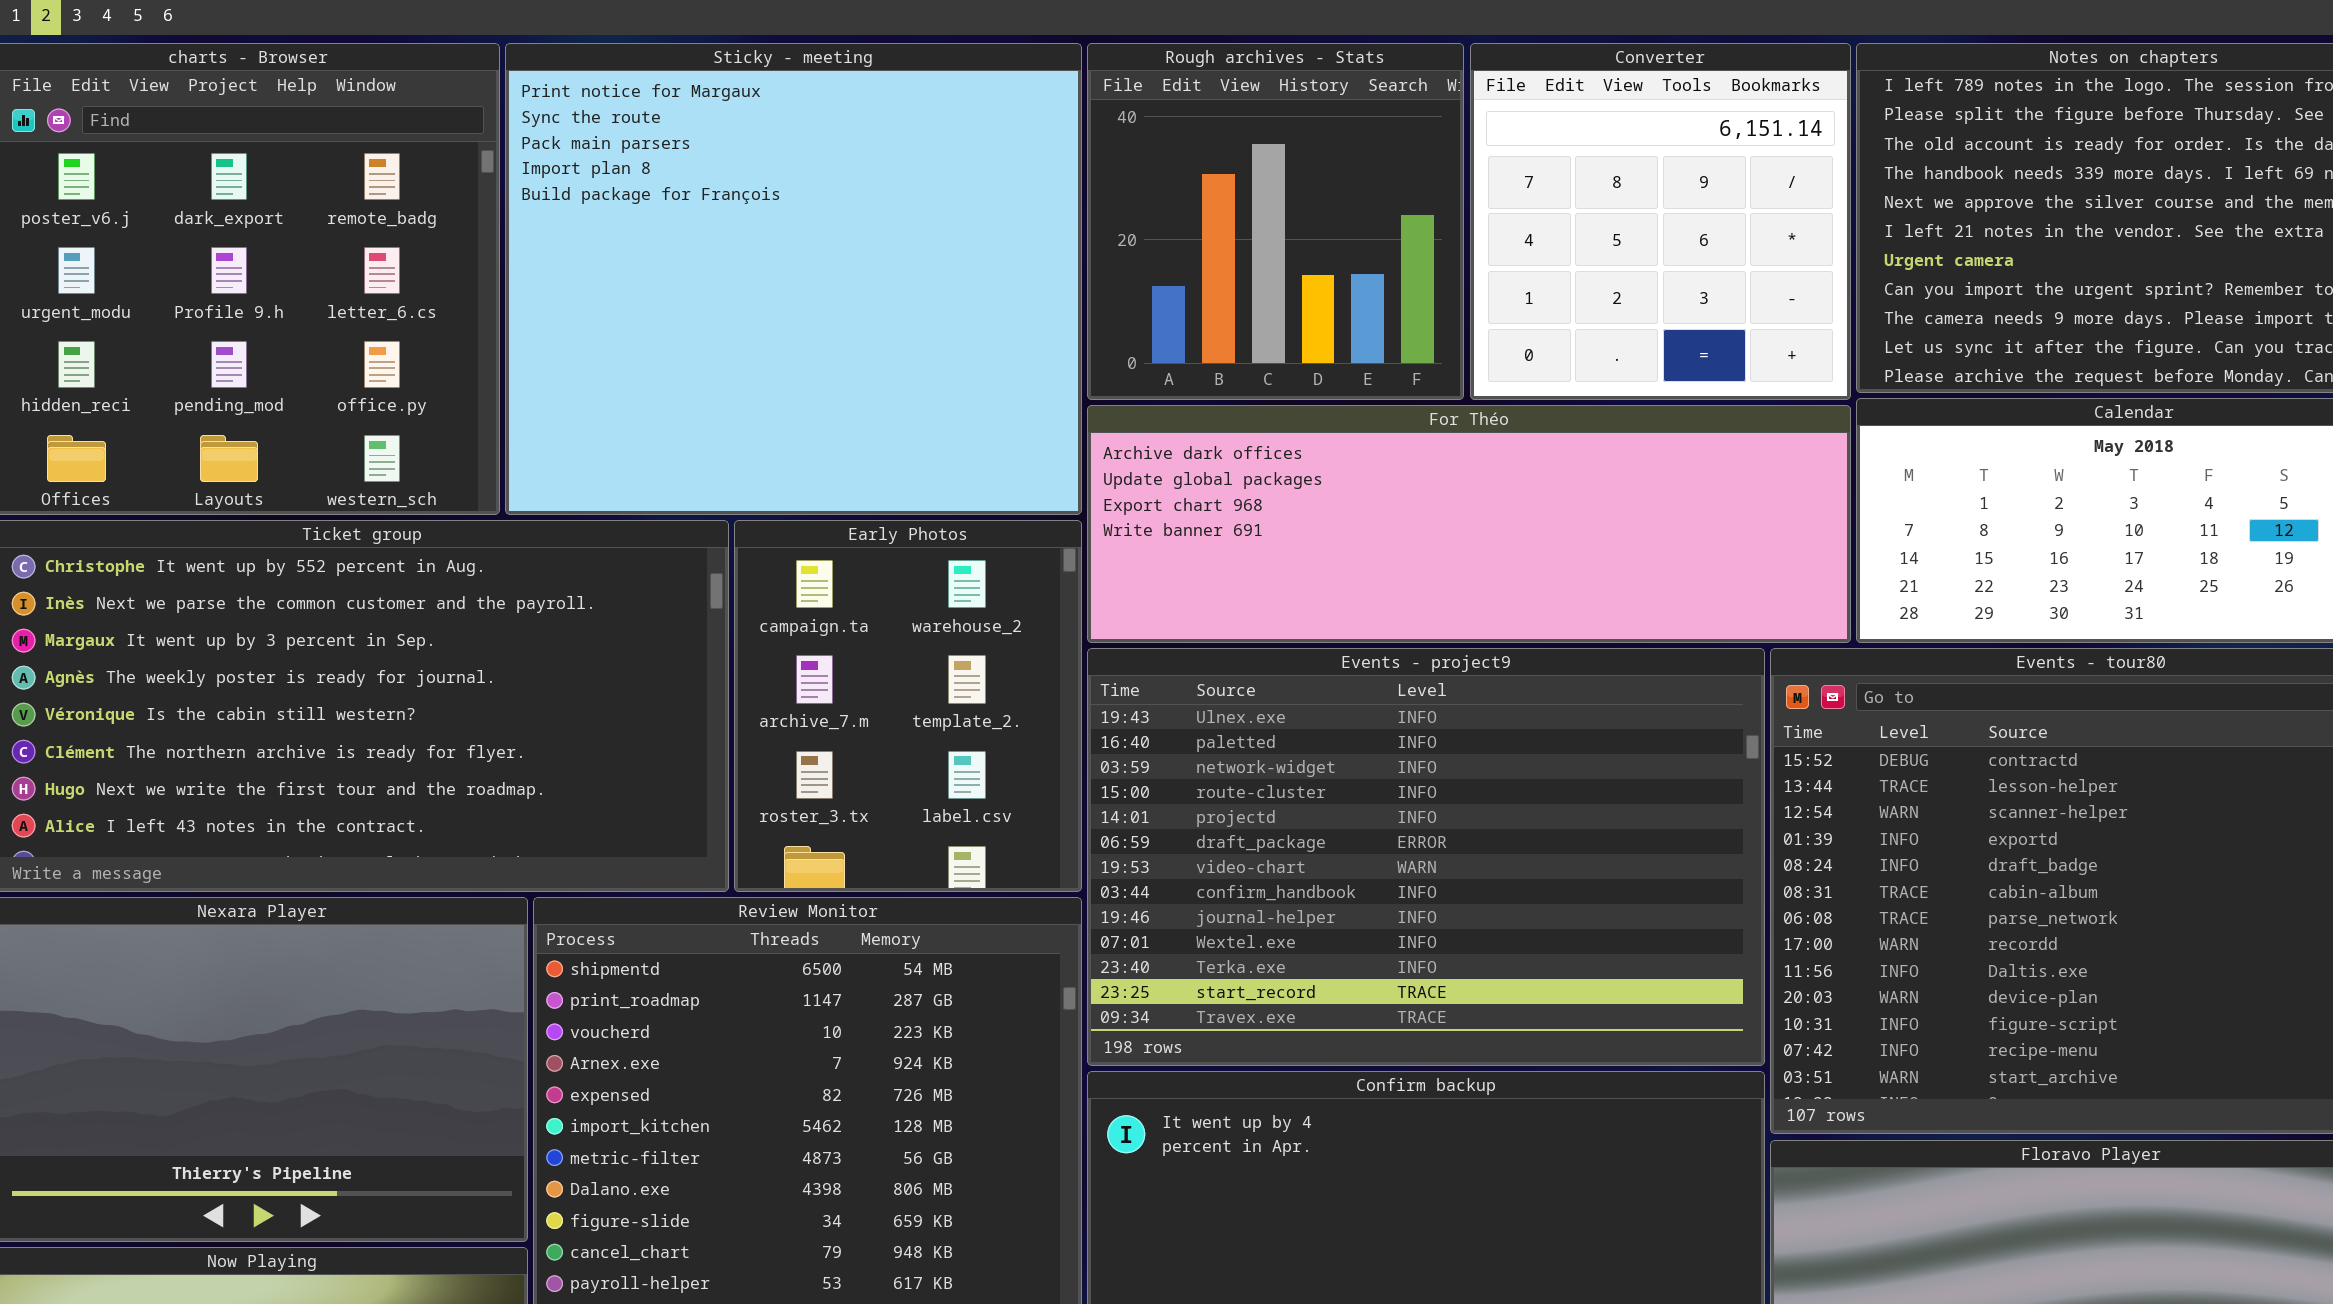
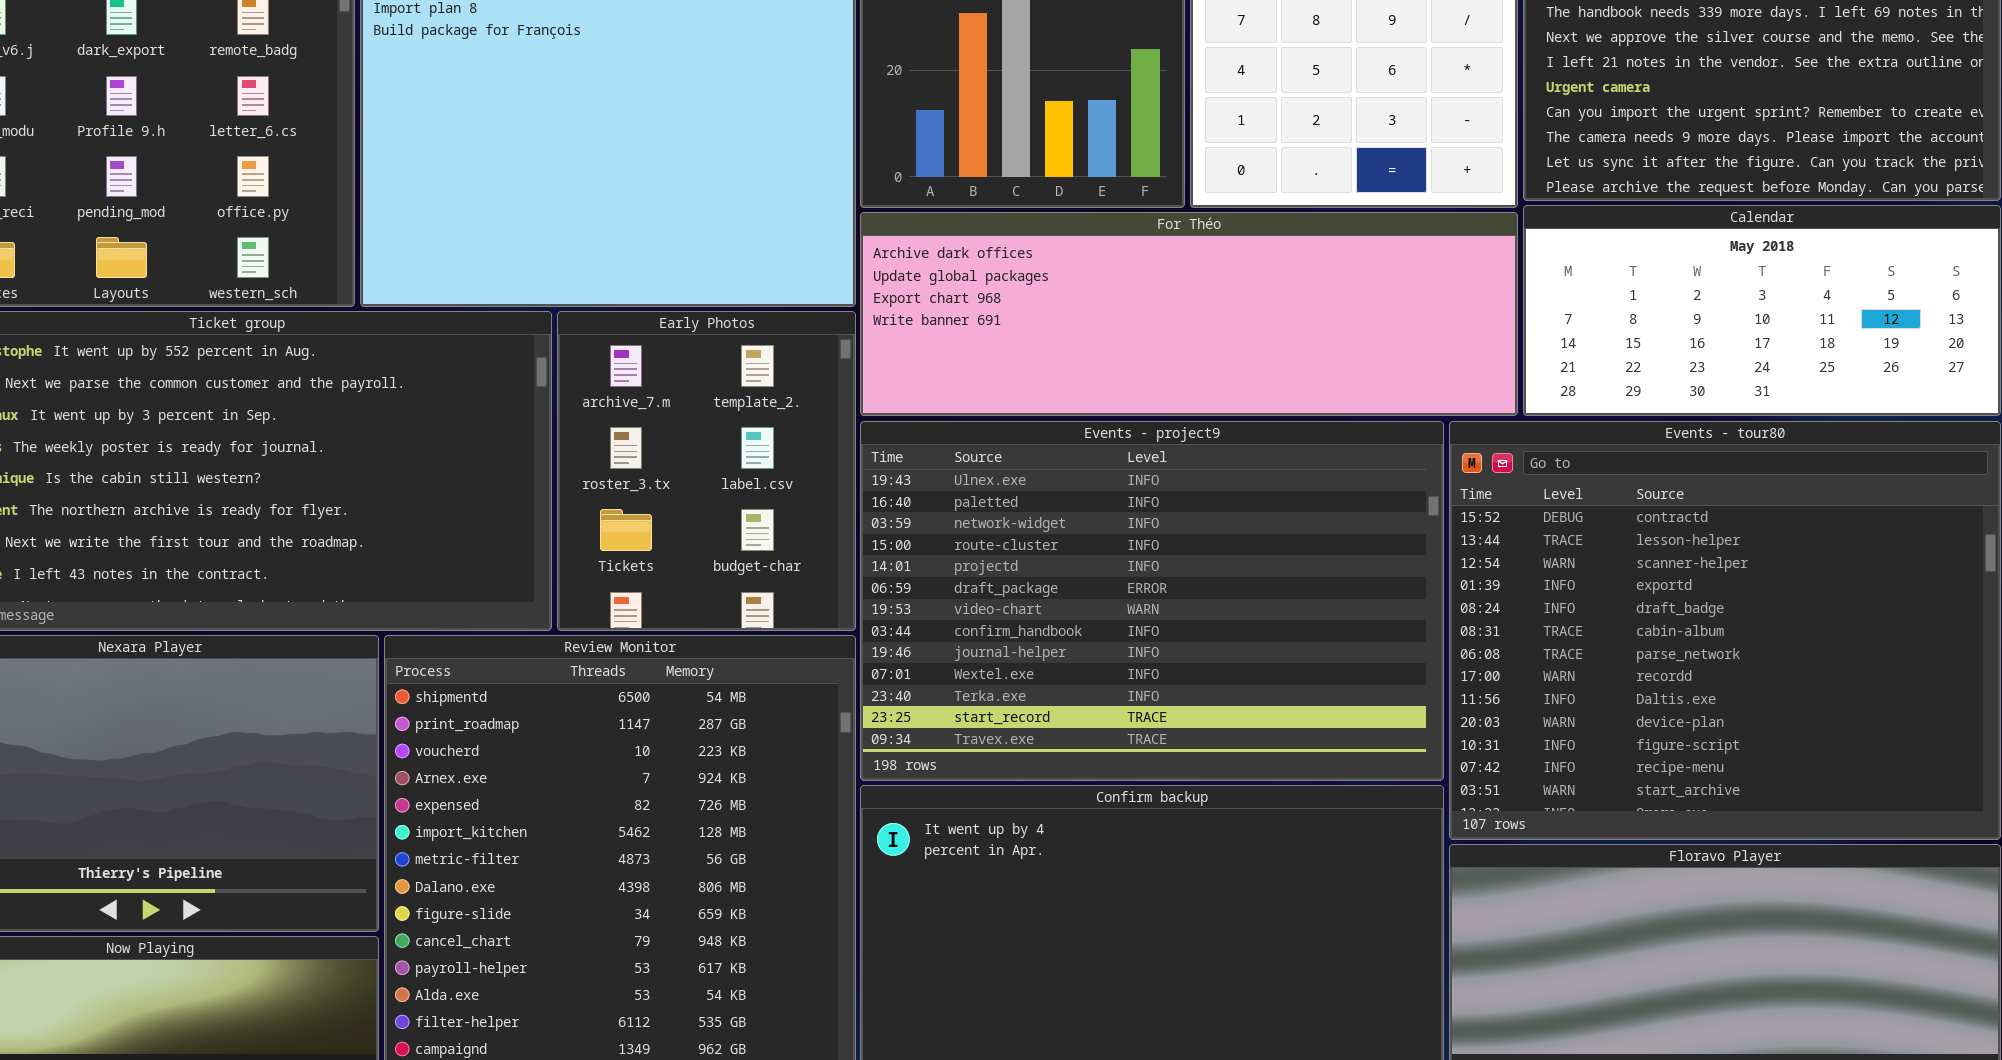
Early Photos: [734,520,1082,892] -> [557,311,856,631], scrolled down 1 row

